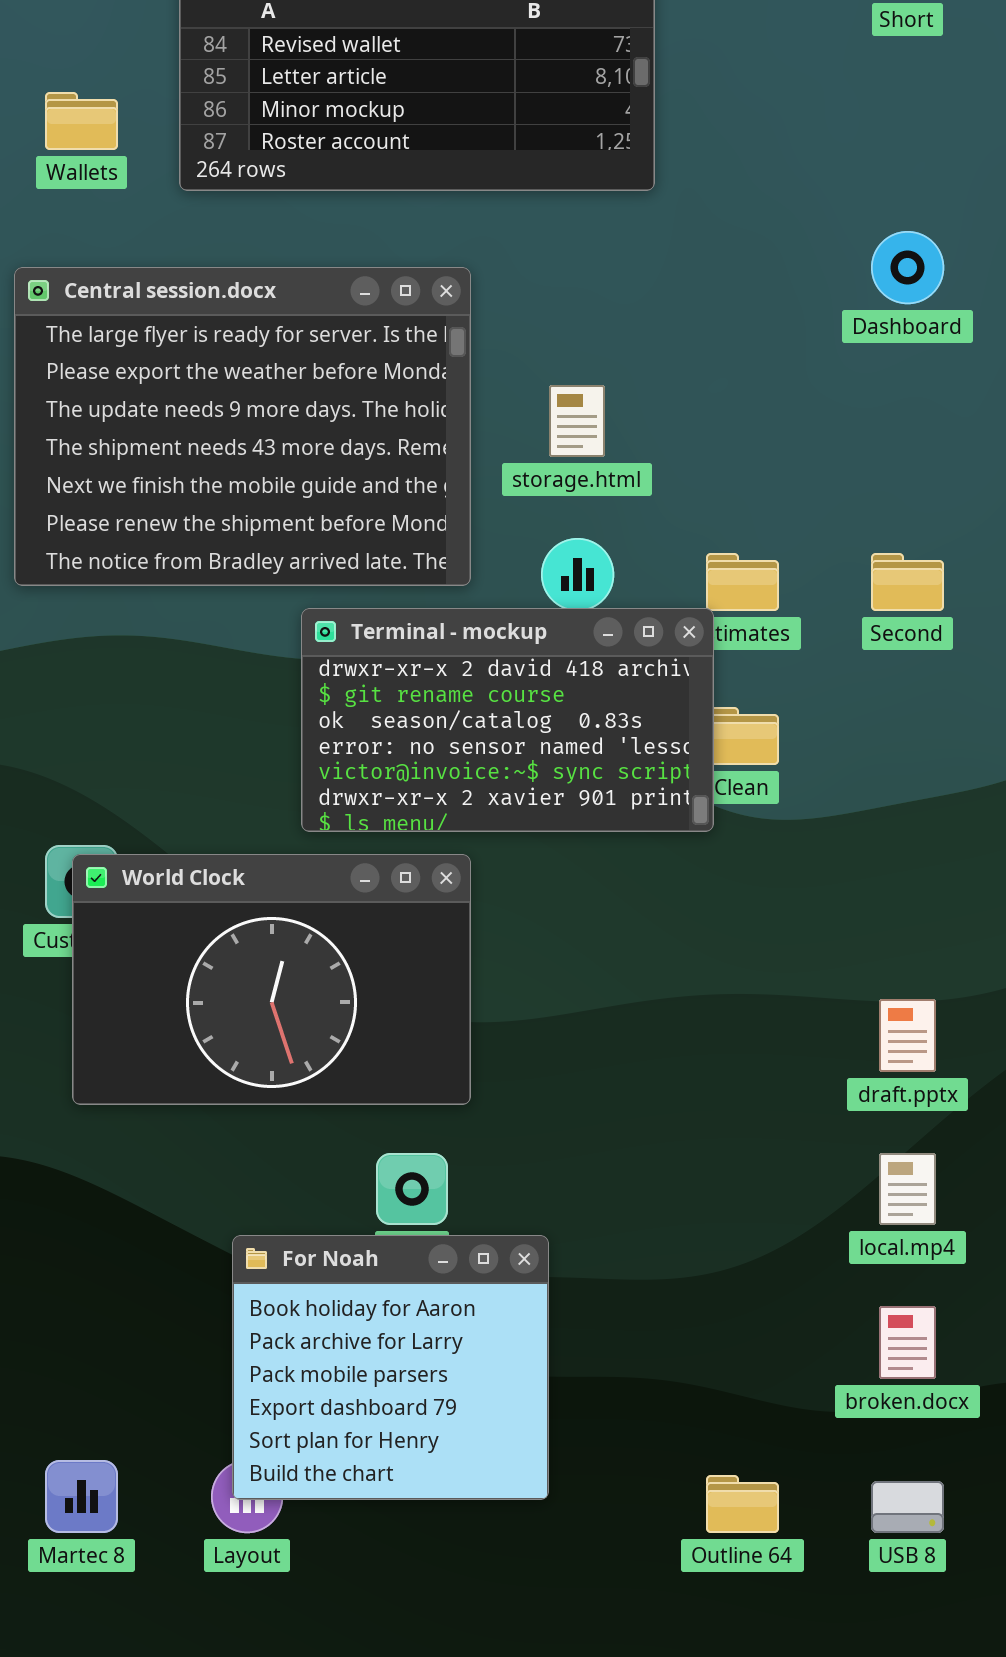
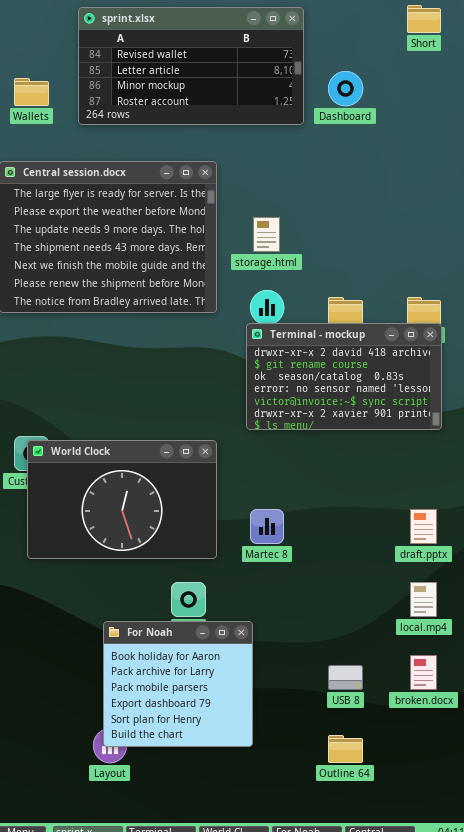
Dashboard: [871,231,944,304] -> [328,71,363,106], moved
Terminal - mockup: [301,608,714,832] -> [246,323,442,430], moved
Martec 8: [45,1460,118,1533] -> [250,509,284,544], moved
USB 8: [871,1481,944,1533] -> [328,665,363,690], moved

